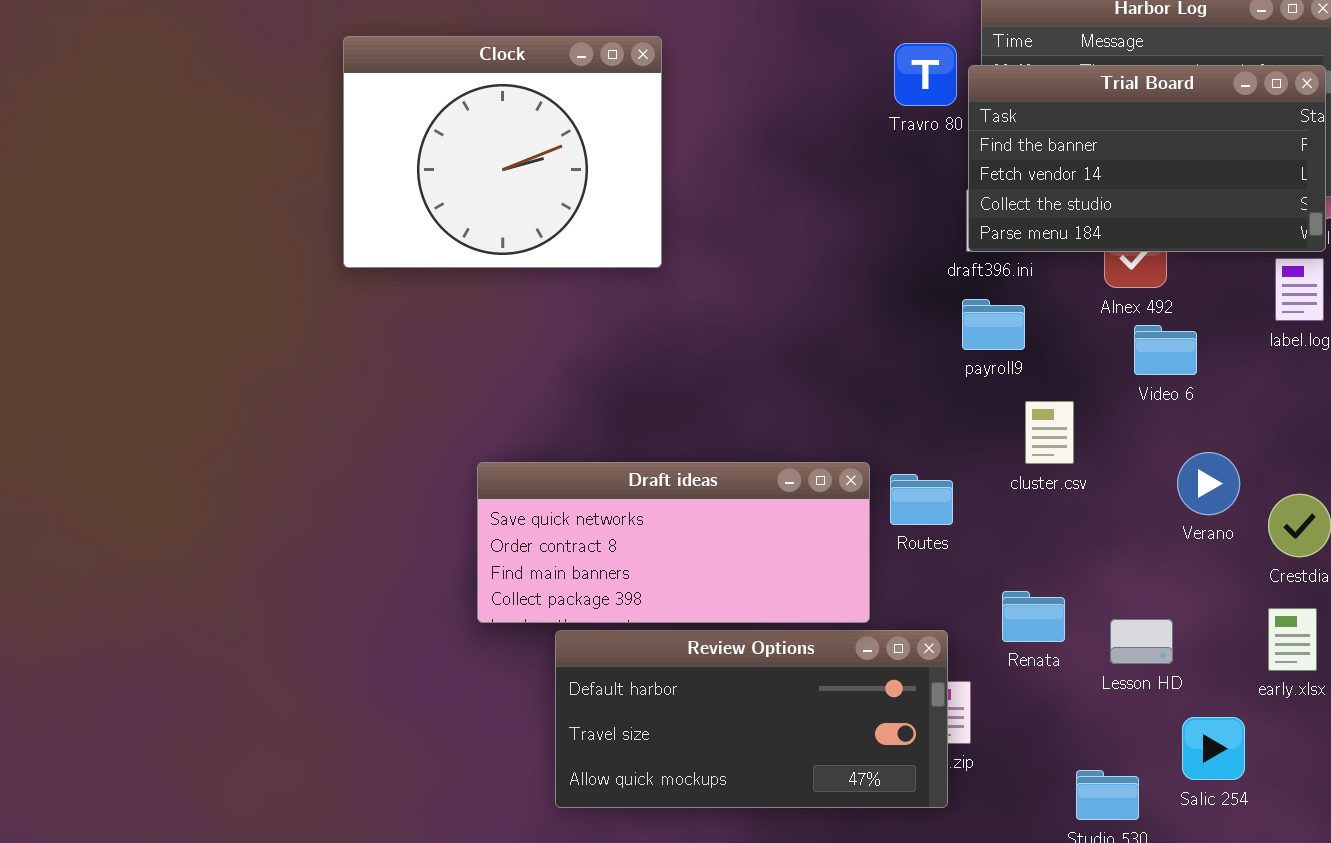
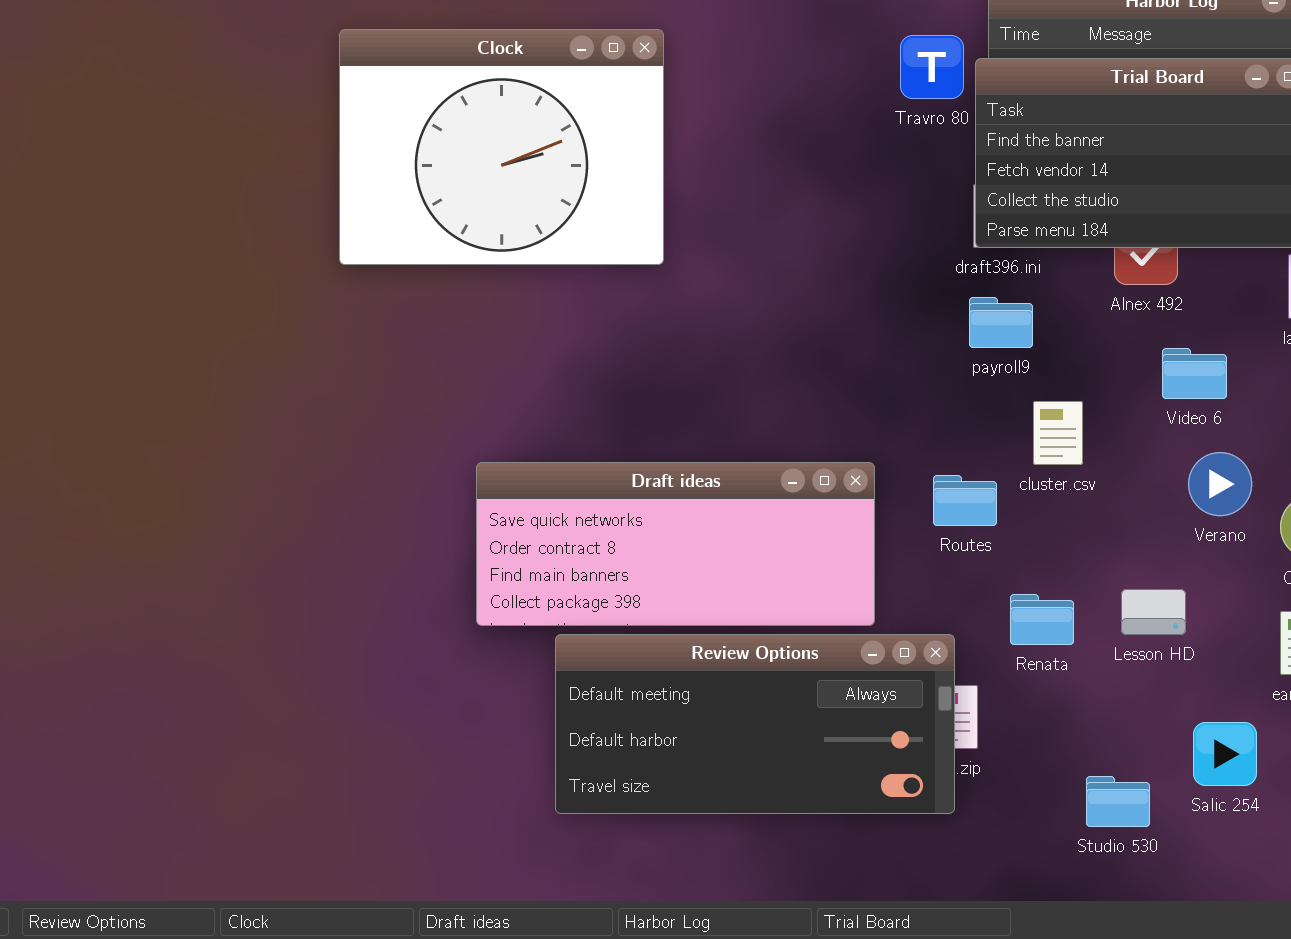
Video 6: [1134,325,1197,375] -> [1162,348,1227,399], moved
Routes: [890,474,953,525] -> [933,475,997,526], moved
Lesson HD: [1110,619,1173,664] -> [1121,589,1186,635], moved
Review Options: [555,630,948,808] -> [555,634,955,814], scrolled up 1 row

